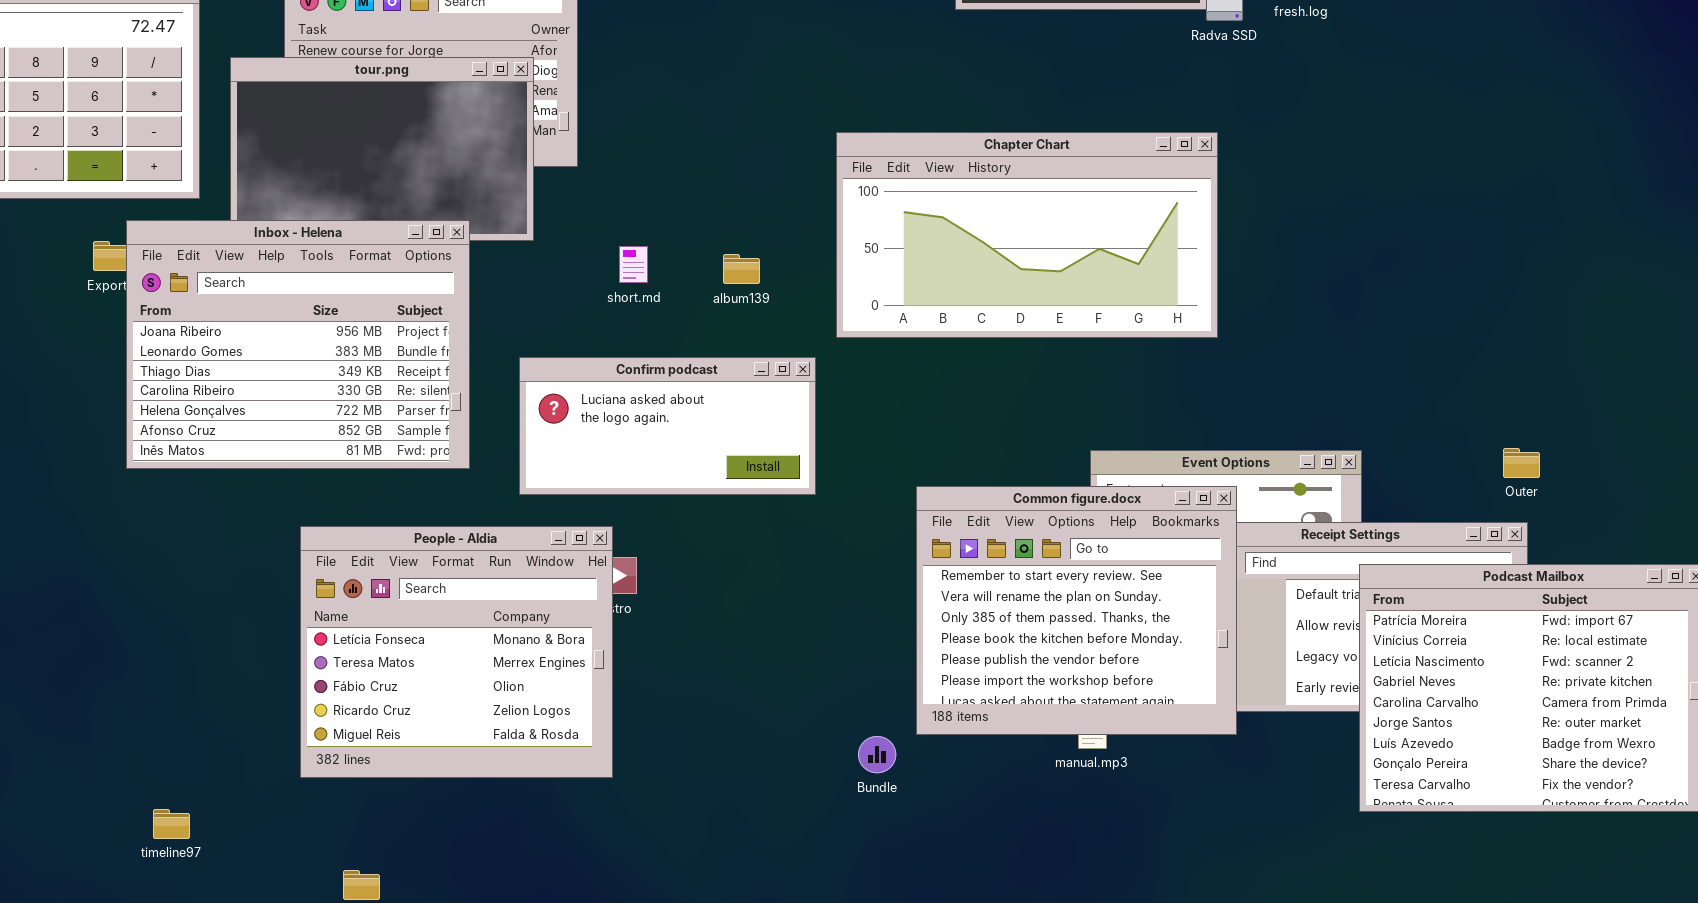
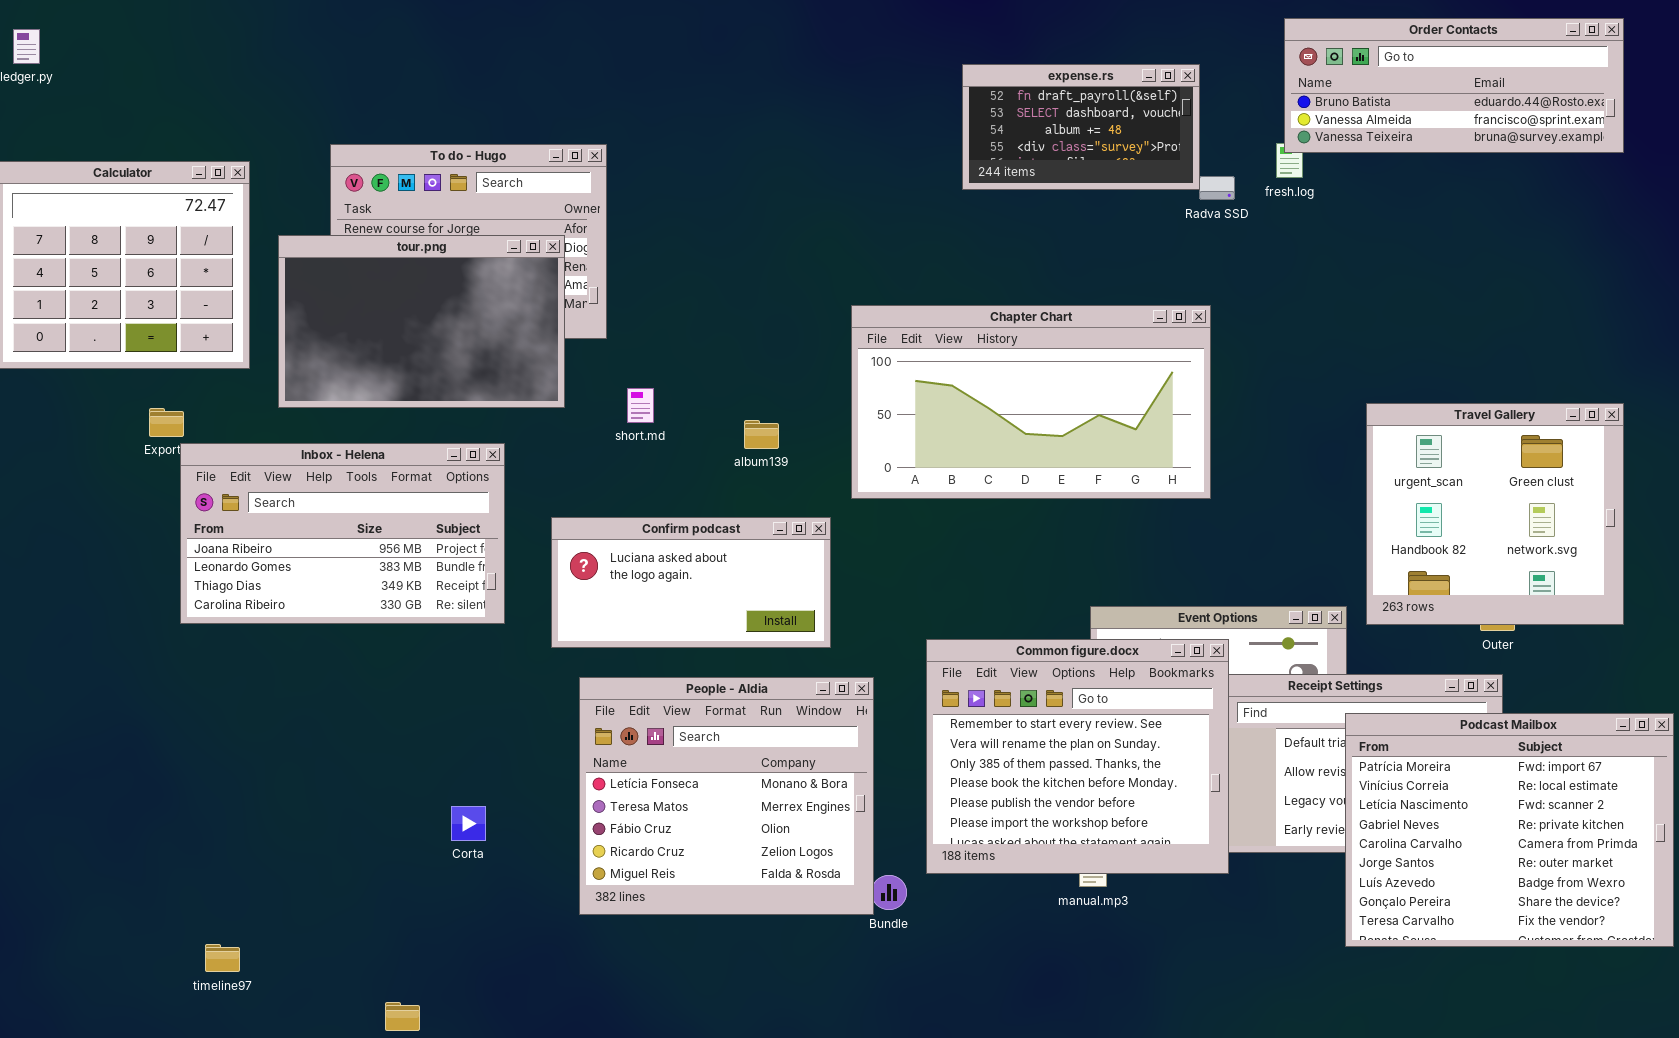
Inbox - Helena: [126,220,470,469] -> [180,443,505,624], resized
Travel Gallery: none -> [1366,403,1624,625], opened
short.md: [619,246,648,283] -> [627,388,654,423], moved
People - Aldia: [300,526,613,778] -> [579,677,874,915], moved

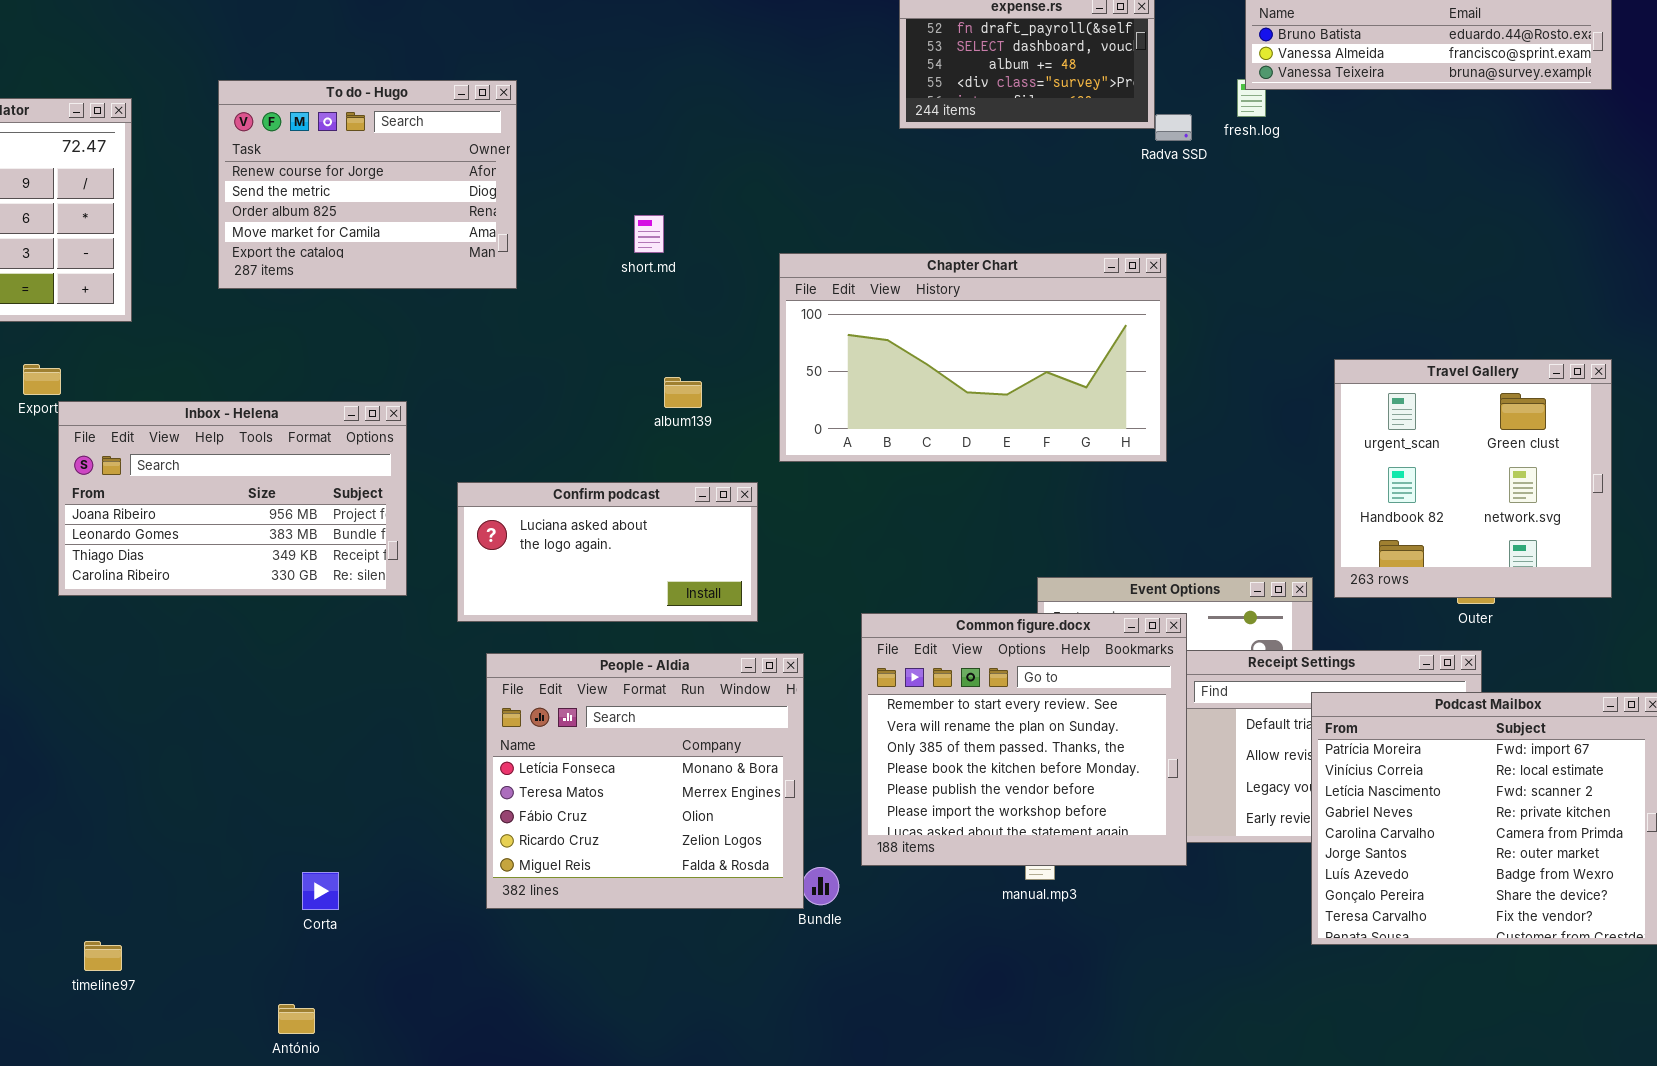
tour.png: [278,235,565,408] -> none, closed
short.md: [627,388,654,423] -> [634,215,664,253], moved
Corta: [451,806,486,841] -> [302,872,339,910], moved

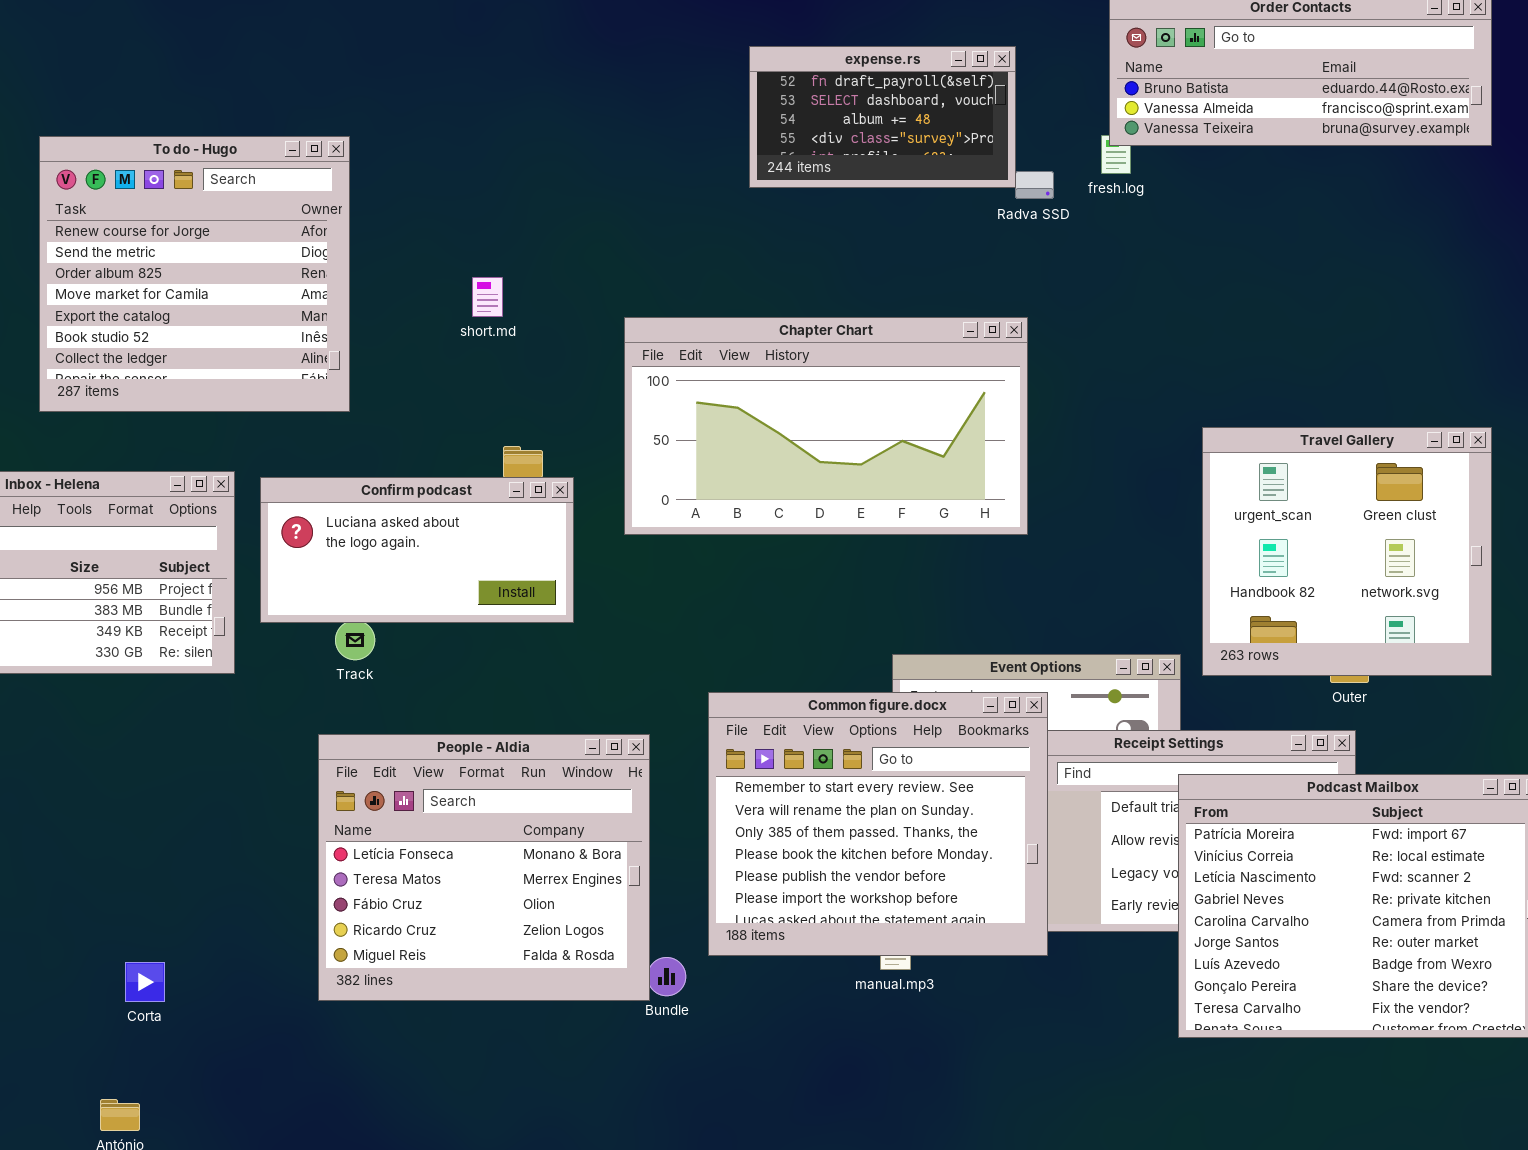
To do - Hugo: [218,80,517,289] -> [39,136,350,412], resized
Confirm podcast: [457,482,758,622] -> [260,477,574,623], moved

